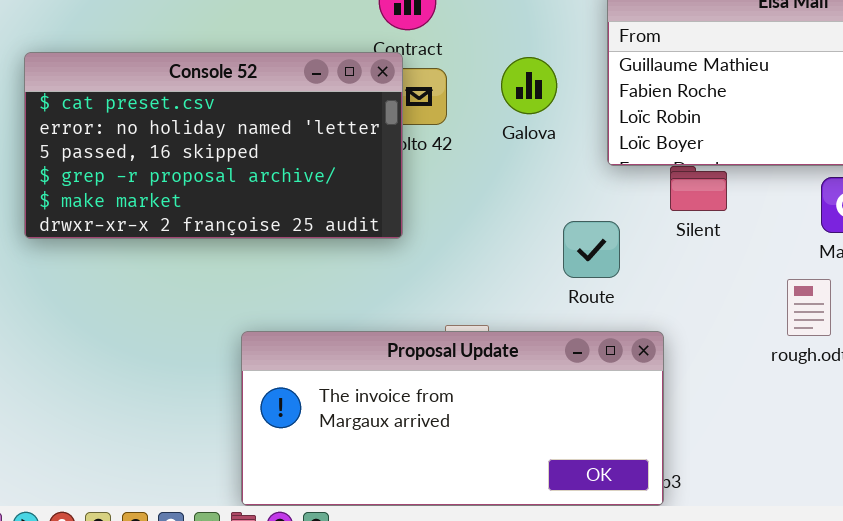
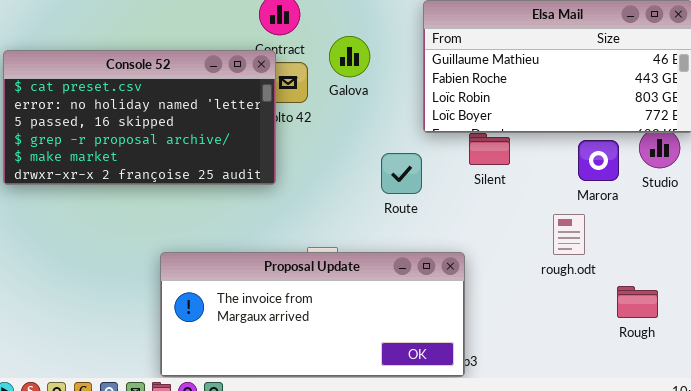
Galova: [501,57,557,114] -> [329,36,370,77], moved
Route: [563,221,620,278] -> [381,153,422,194], moved

